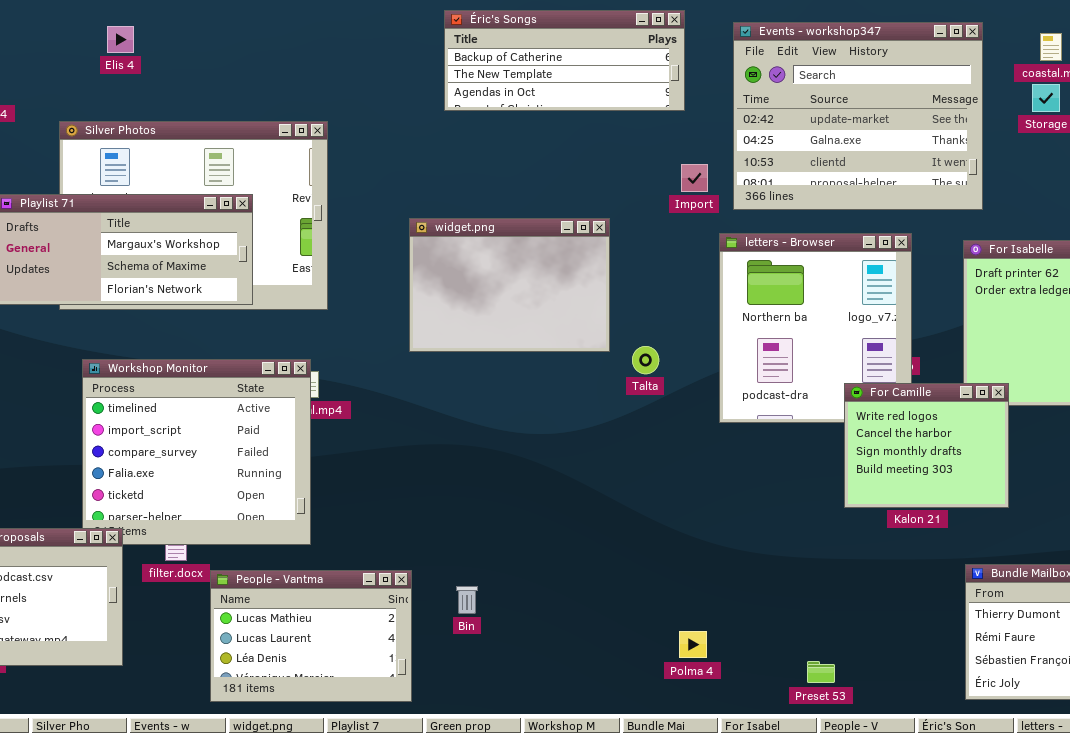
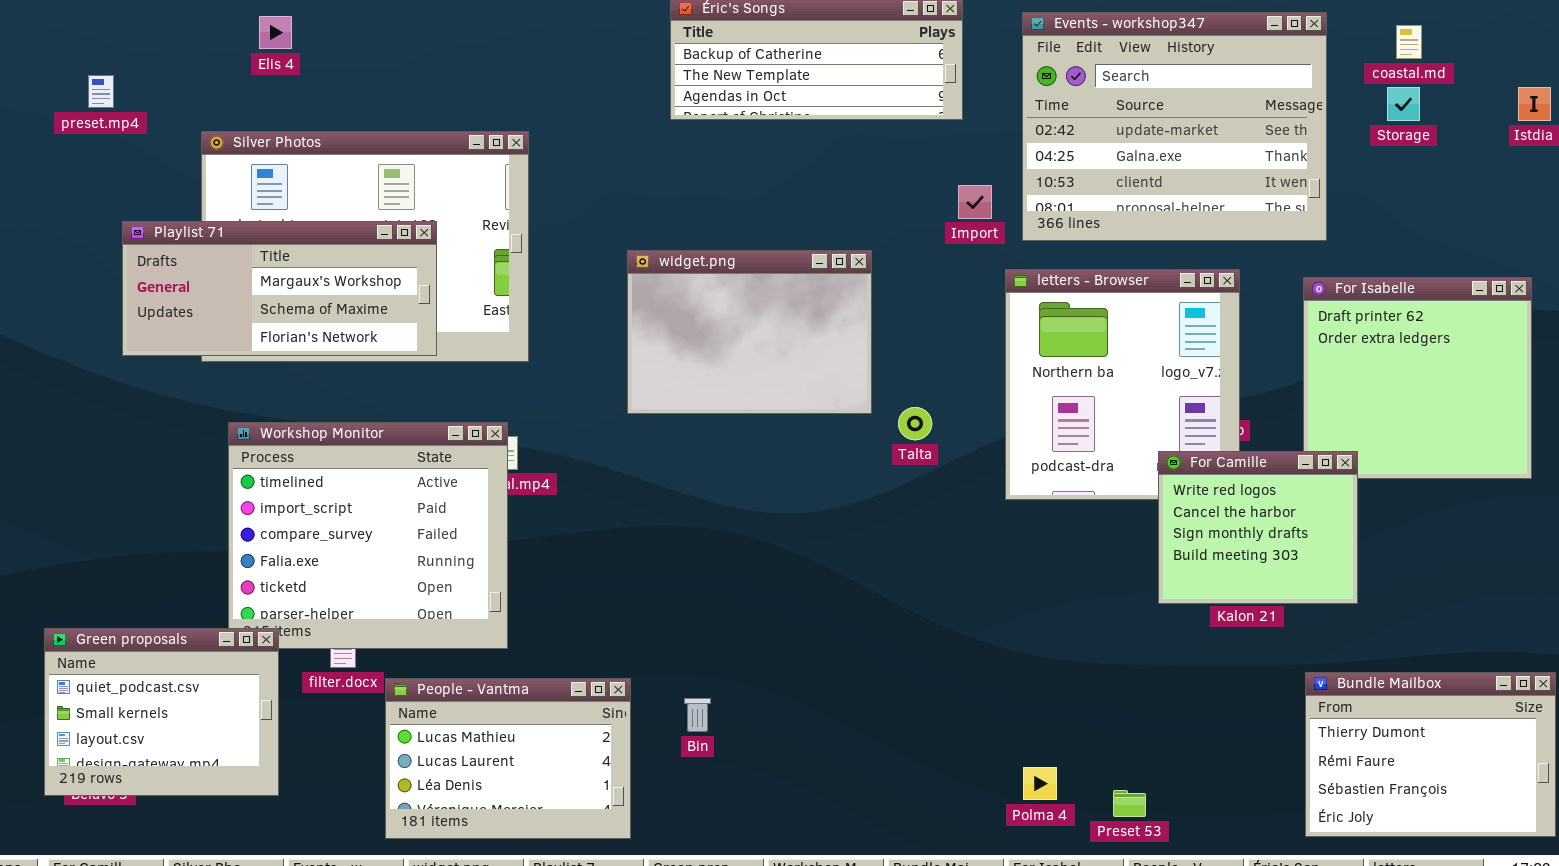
Polma 4: [679,631,707,658] -> [1023,767,1057,800], moved

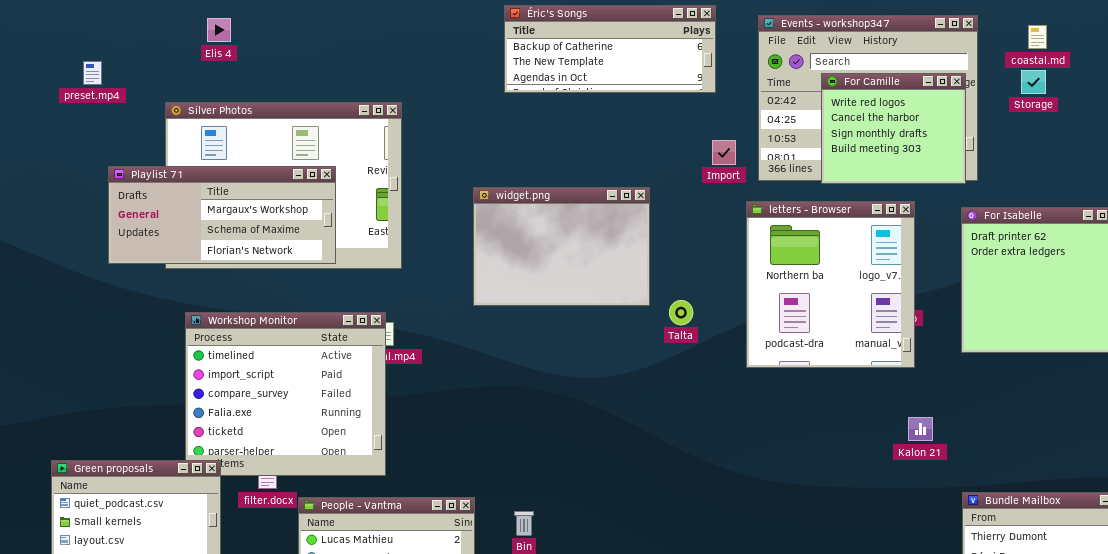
For Camille: [1158,451,1358,604] -> [821,73,966,184], moved

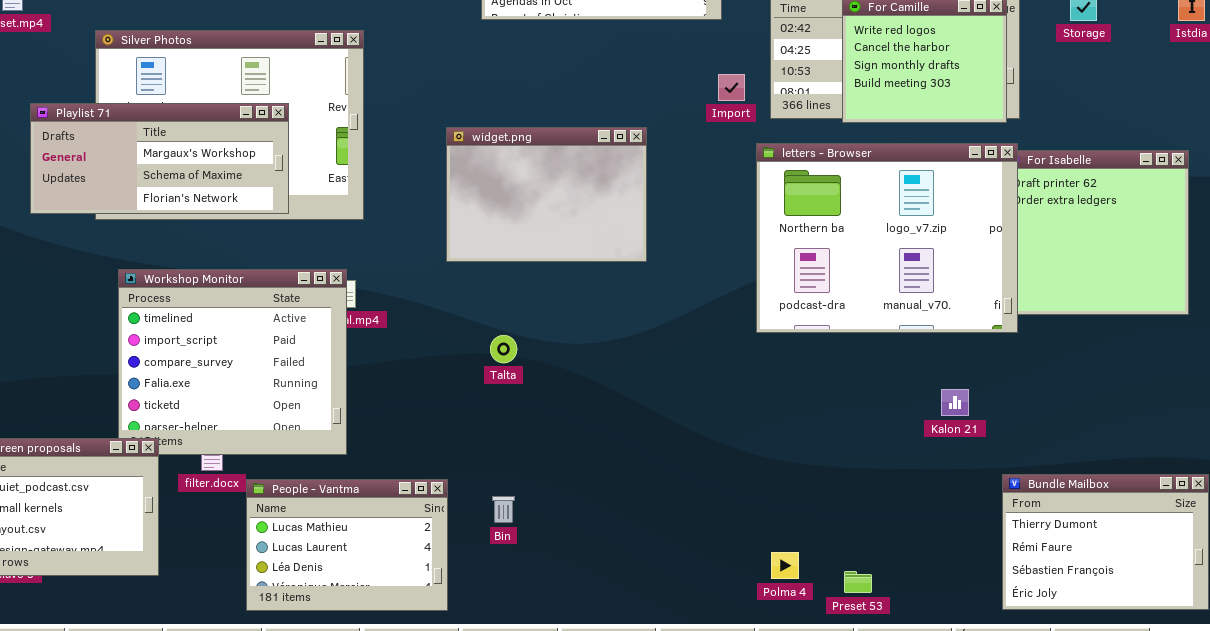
letters - Browser: [746,201,915,368] -> [756,143,1018,333], resized
Talta: [669,300,693,325] -> [490,335,517,363], moved

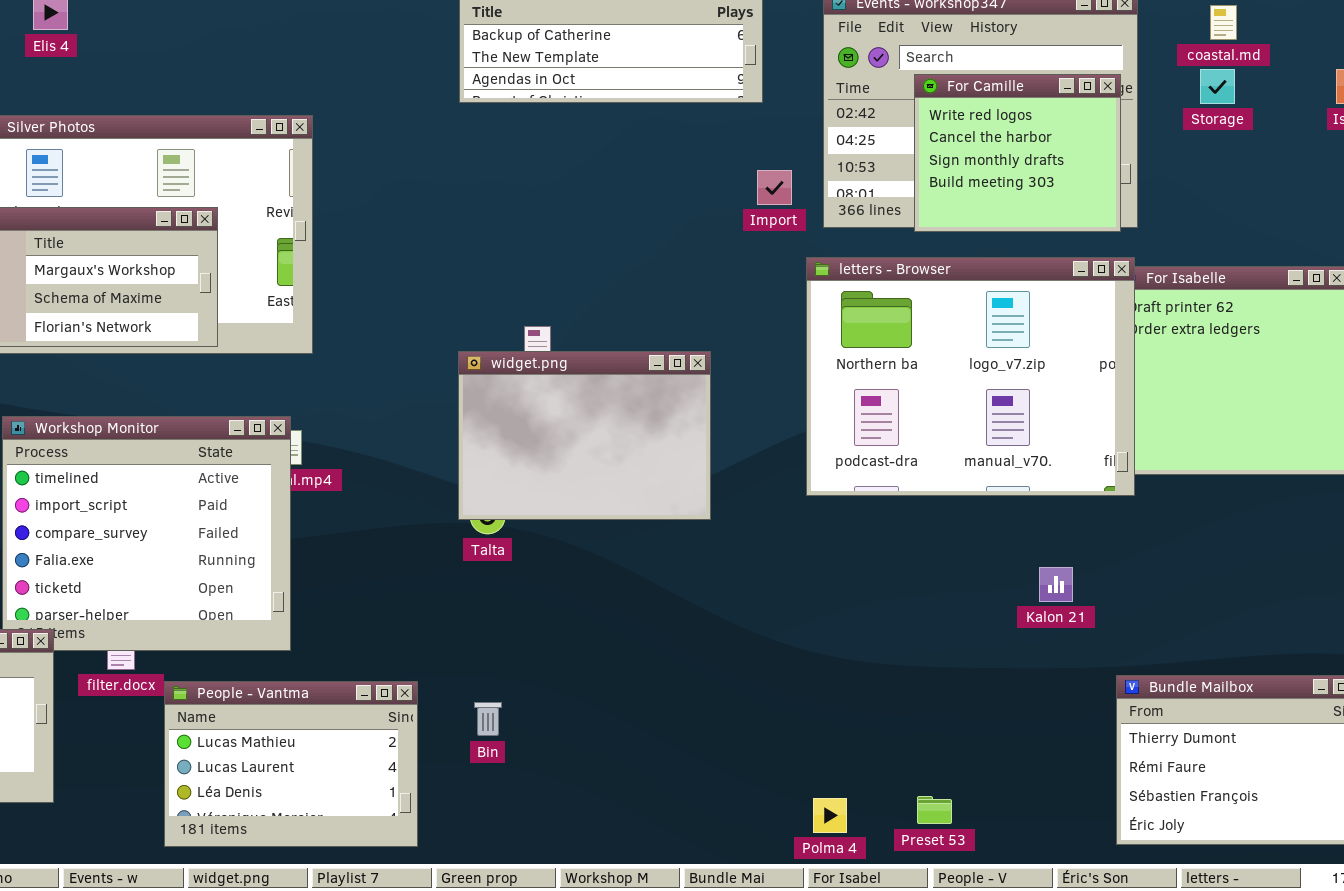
widget.png: [446,127,647,262] -> [458,351,711,520], moved
Polma 4: [771,552,799,579] -> [813,798,847,833], moved

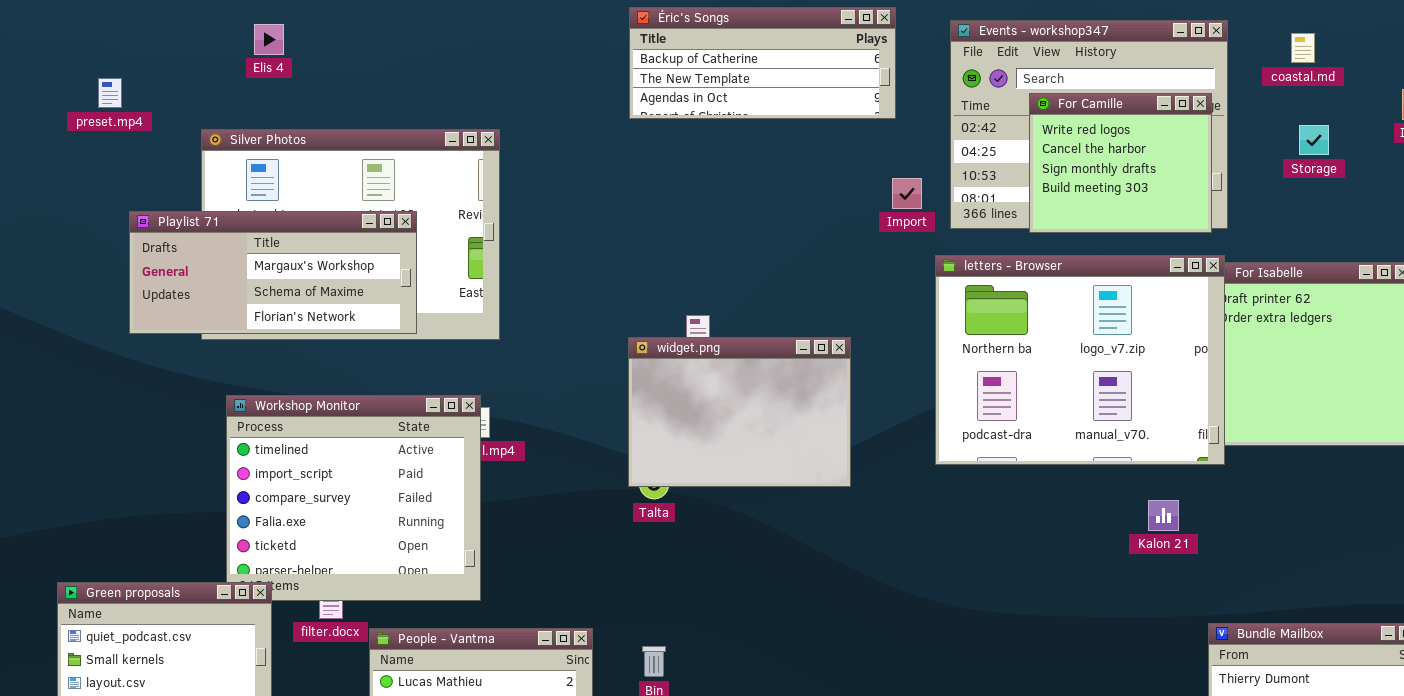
Storage: [1200,69,1235,104] -> [1299,125,1329,155], moved
Kalon 21: [1039,567,1073,602] -> [1148,500,1179,531], moved

